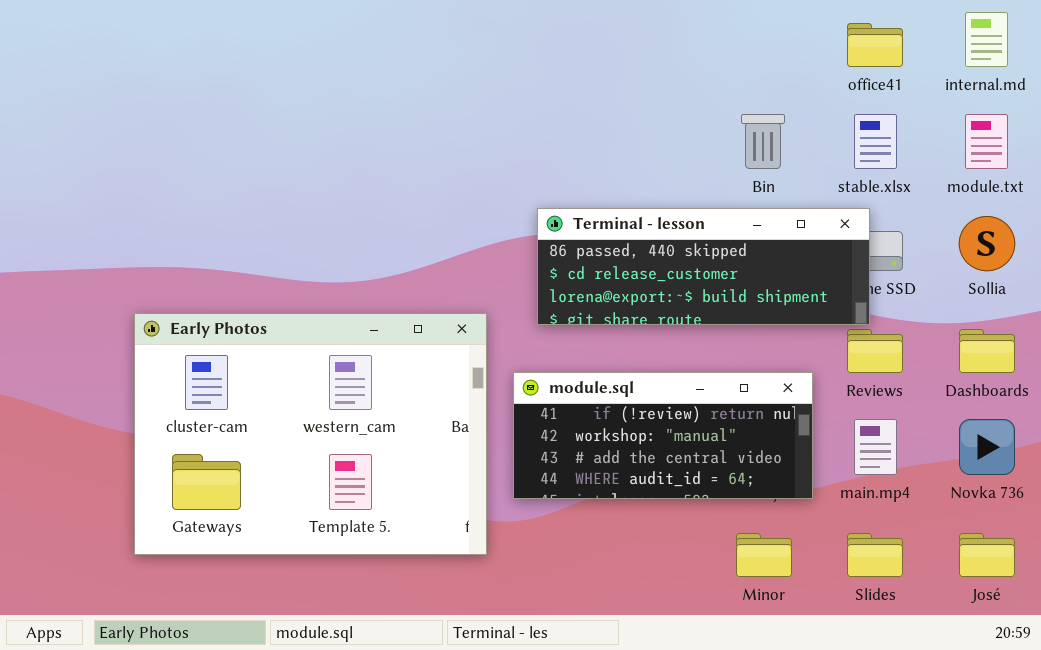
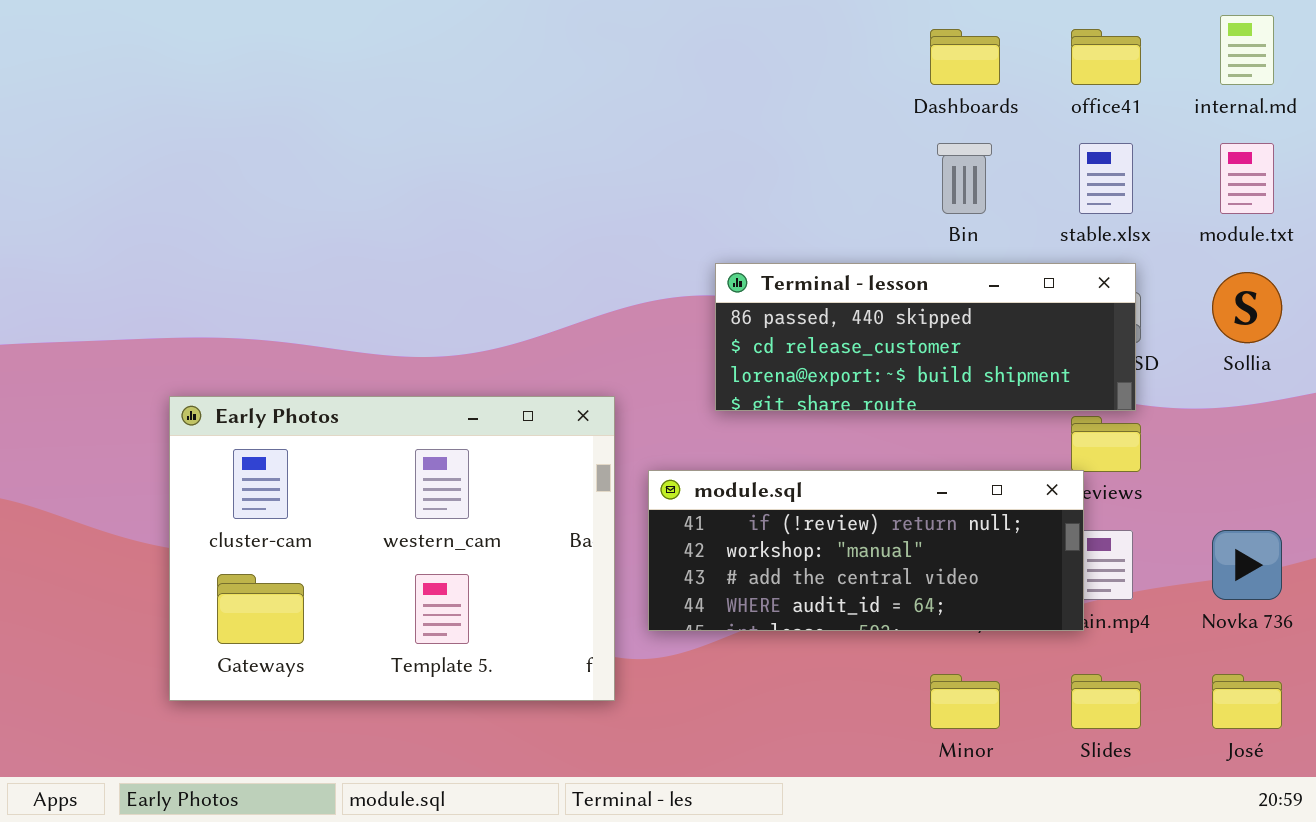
Terminal - lesson: [537,208,870,325] -> [715,263,1136,411], moved
Dashboards: [959,329,1015,373] -> [930,29,1000,85], moved
module.sql: [513,372,813,499] -> [648,470,1084,631], resized

